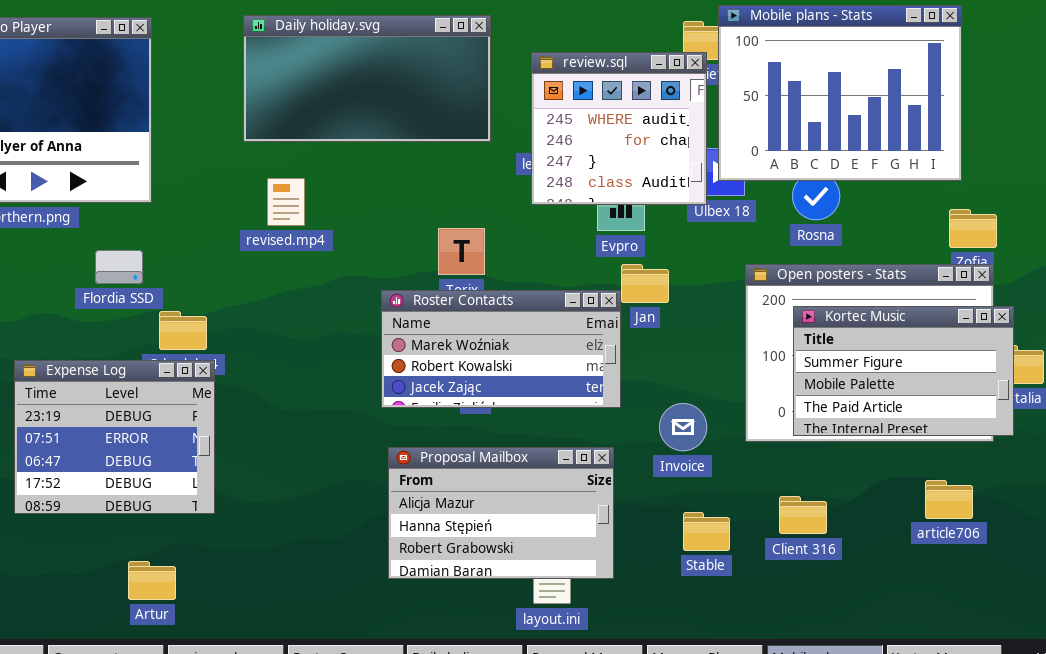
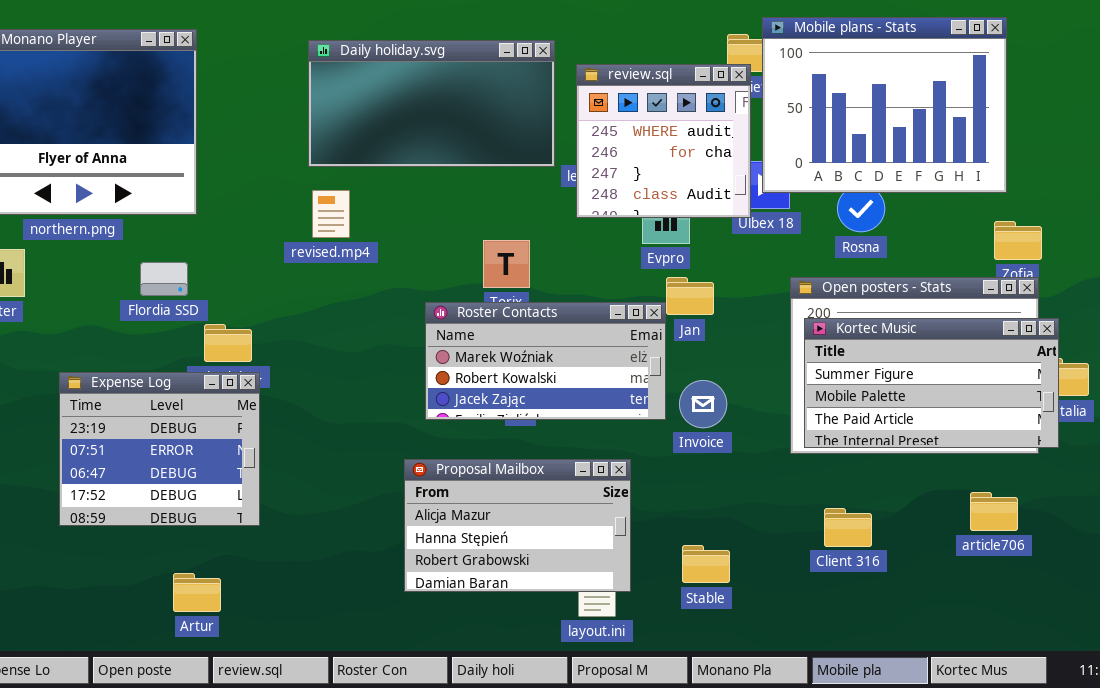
Daily holiday.svg: [243,15,491,142] -> [308,40,555,167], moved
Kortec Music: [793,306,1014,436] -> [804,318,1059,448], resized
Invoice: [659,403,707,451] -> [679,380,727,428], moved
Proposal Mailbox: [388,447,614,579] -> [404,459,631,592], moved
Stable: [683,512,730,551] -> [682,545,730,583], moved

